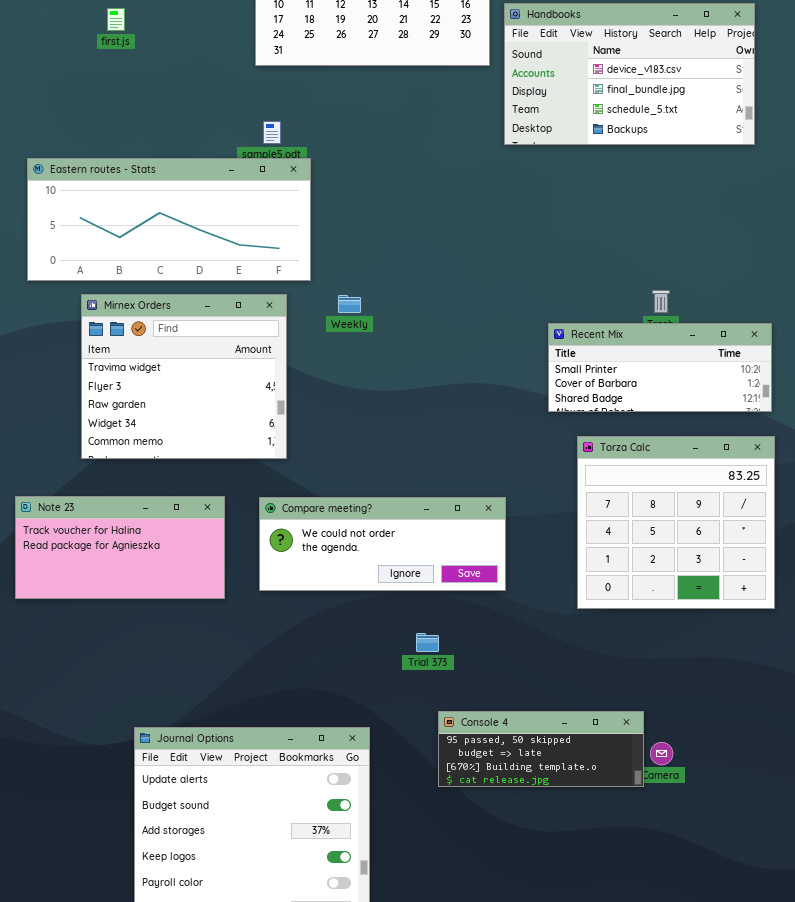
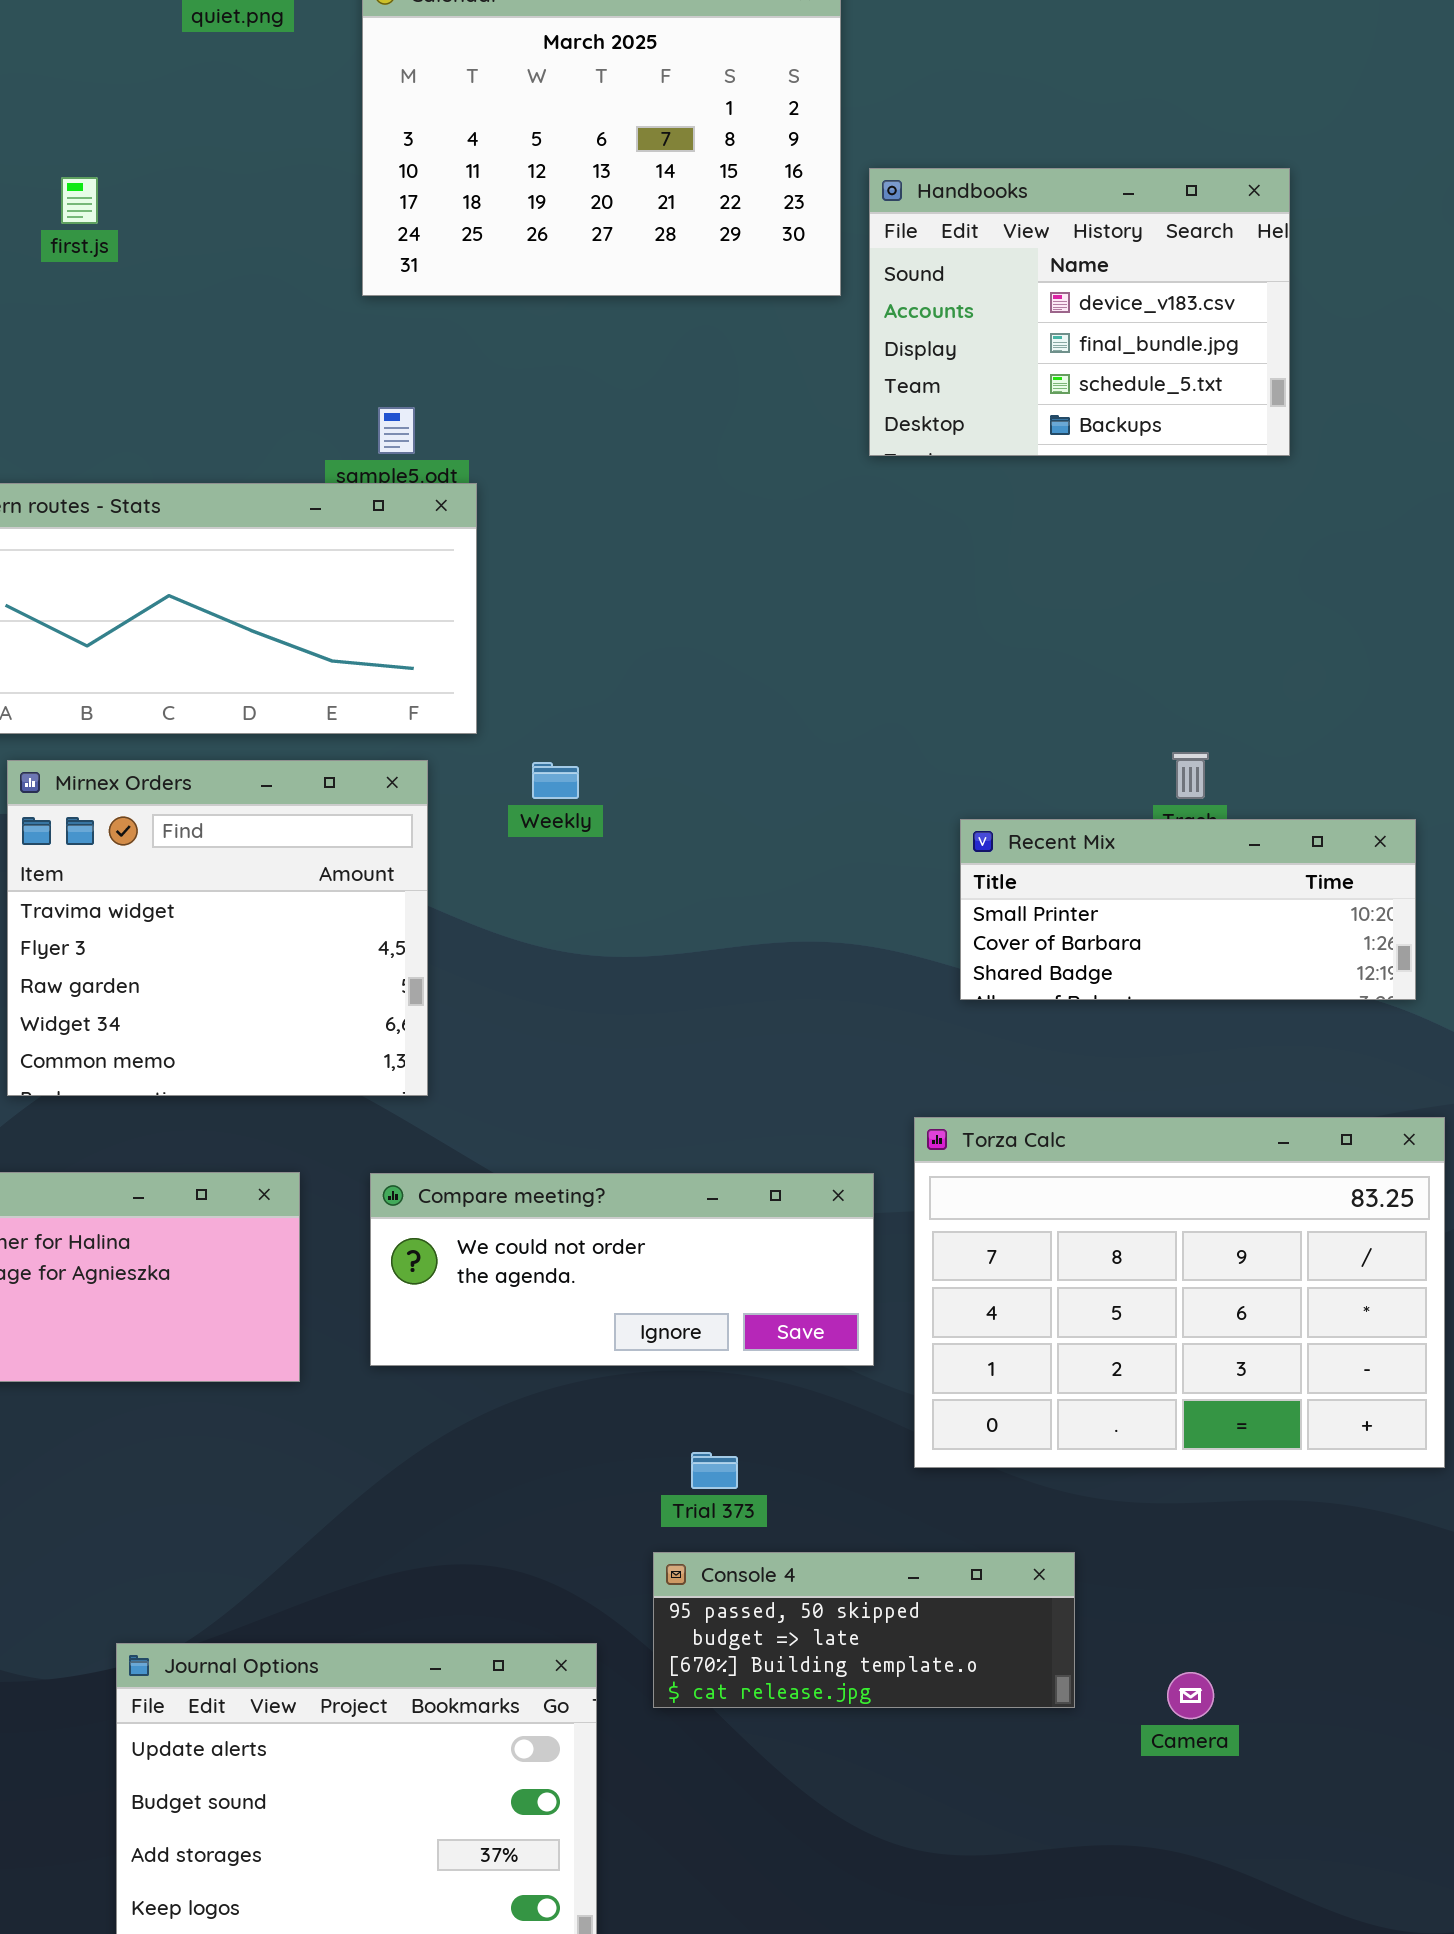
Handbooks: [504,3,755,145] -> [869,168,1290,456], resized
Torza Calc: [577,436,775,609] -> [914,1117,1445,1468], moved, resized
Console 4: [438,711,644,787] -> [653,1552,1075,1708], moved

